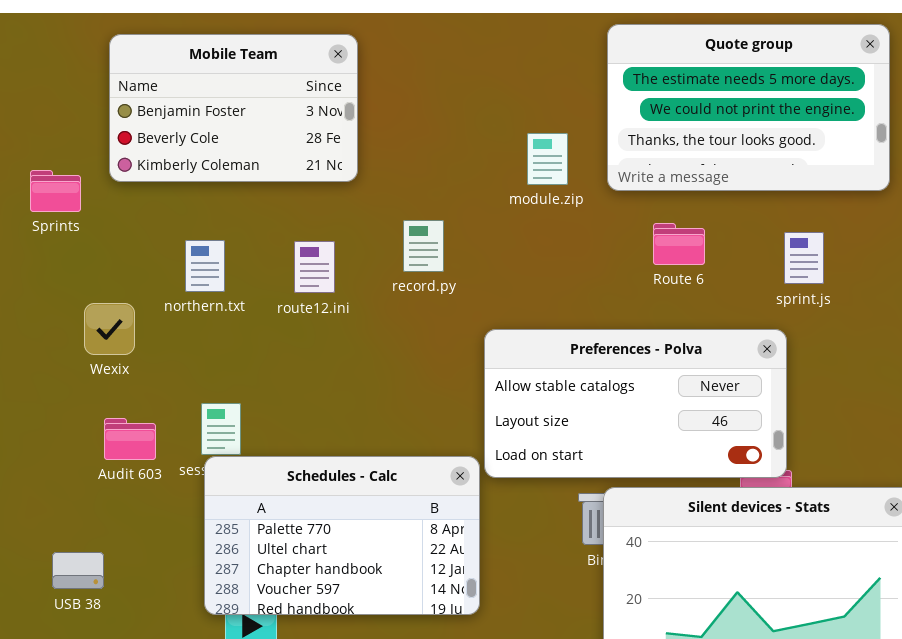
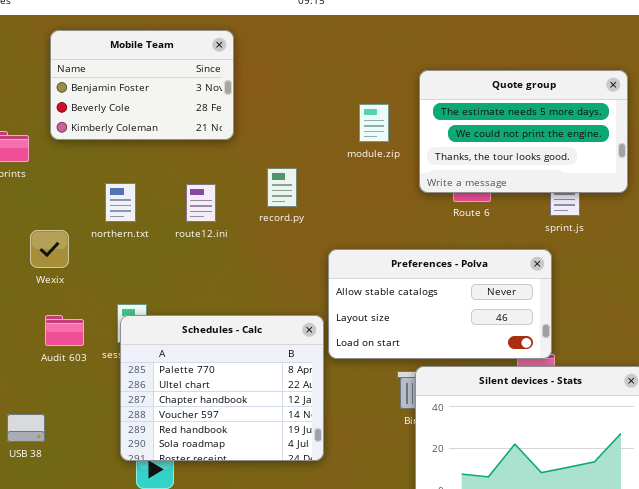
Quote group: [607,24,890,191] -> [419,70,628,193], moved
Schedules - Calc: [204,456,480,615] -> [120,315,324,461], resized

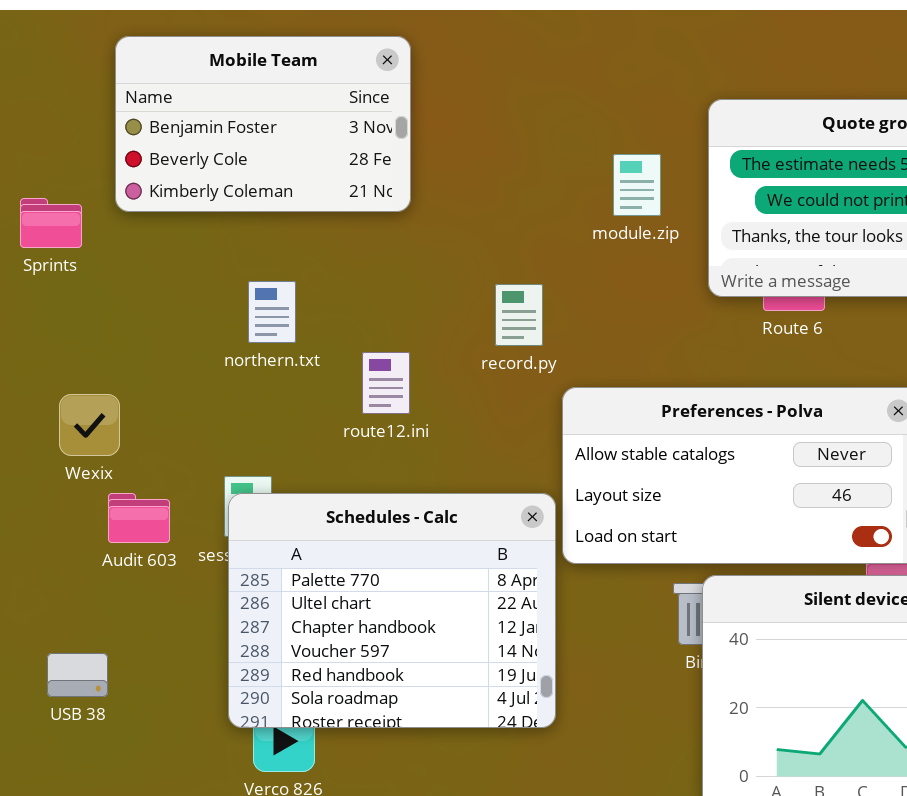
record.py: [267,168,297,207] -> [495,284,543,346], moved
northern.txt: [105,183,136,222] -> [248,281,296,343], moved
route12.ini: [186,184,216,222] -> [362,352,410,414], moved
Wexix: [30,230,69,268] -> [59,394,120,456], moved

